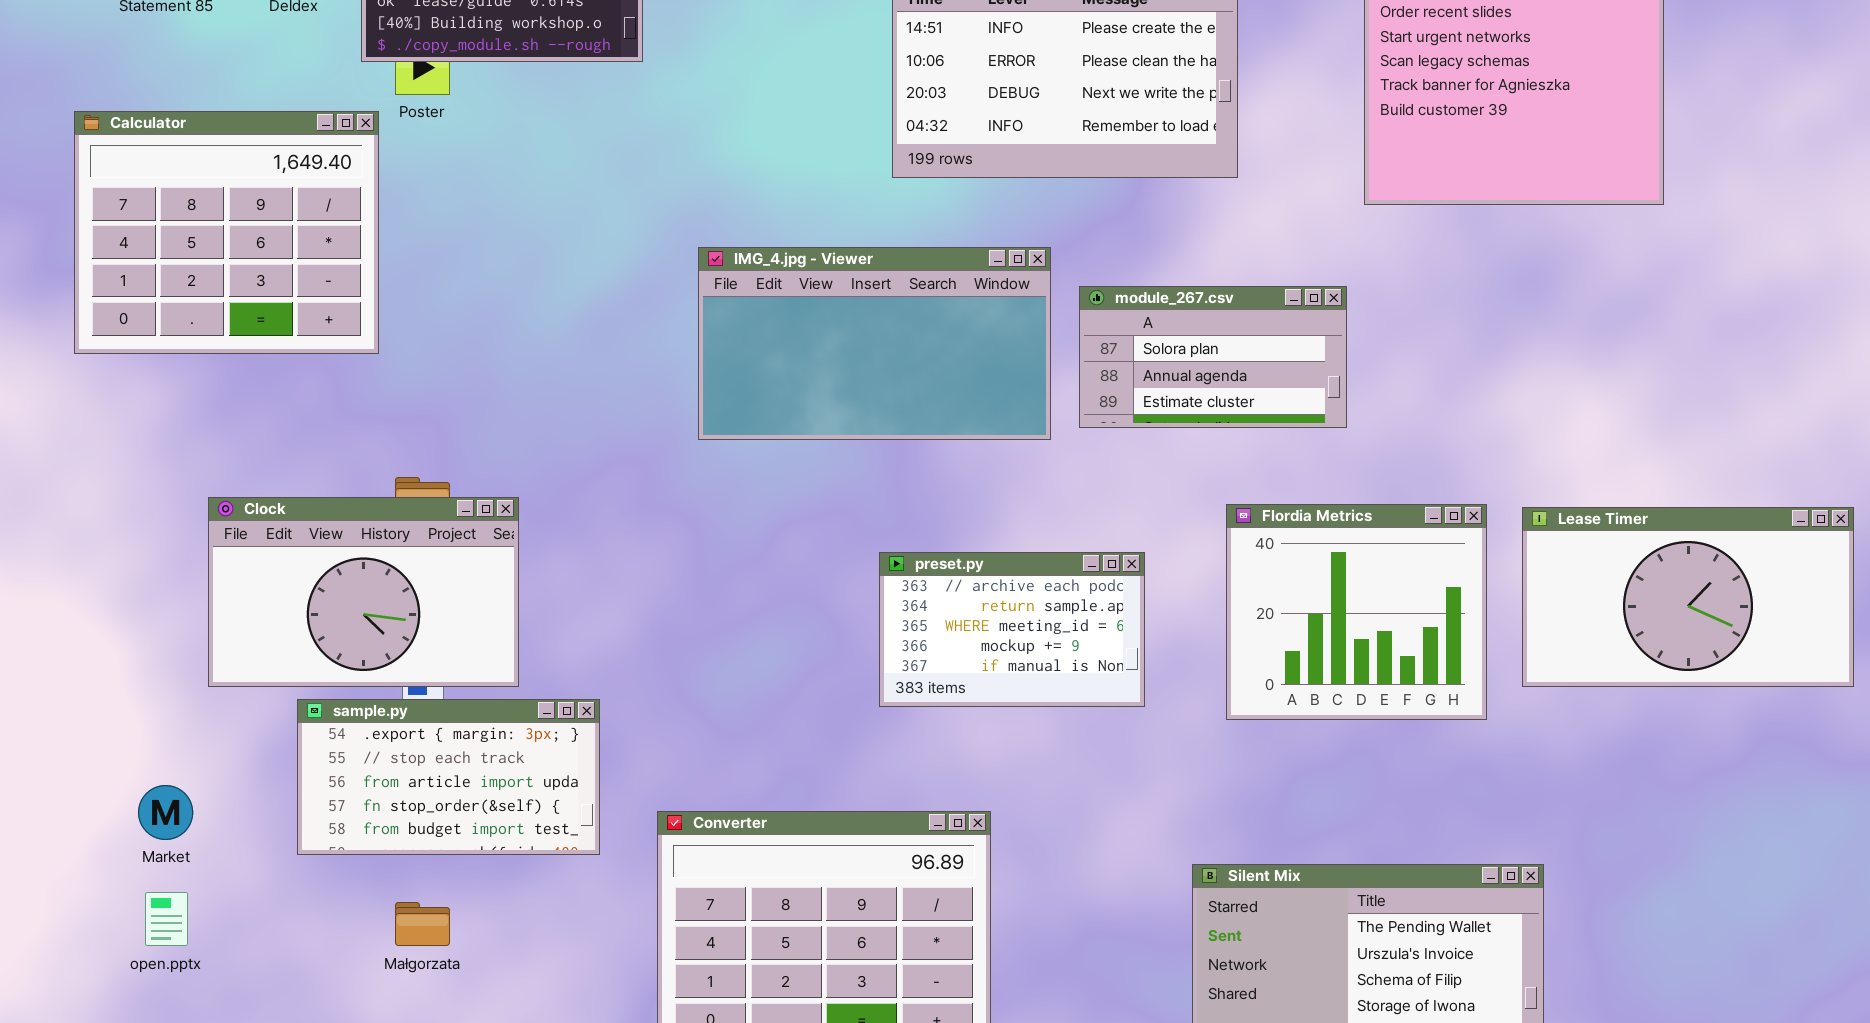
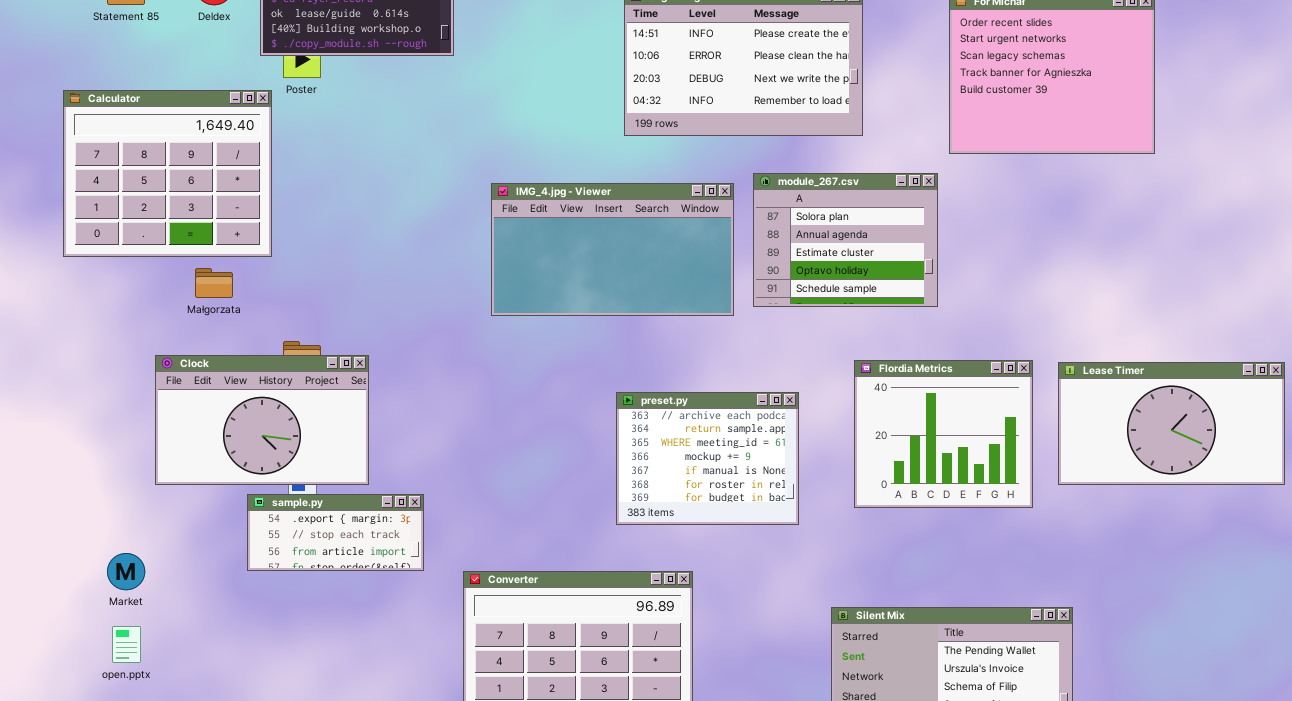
module_267.csv: [1079,286,1347,428] -> [753,173,938,307], resized
preset.py: [879,552,1145,707] -> [616,392,799,525], resized
sample.py: [297,699,600,855] -> [247,494,424,571], resized
Małgorzata: [395,902,450,946] -> [195,268,233,298], moved

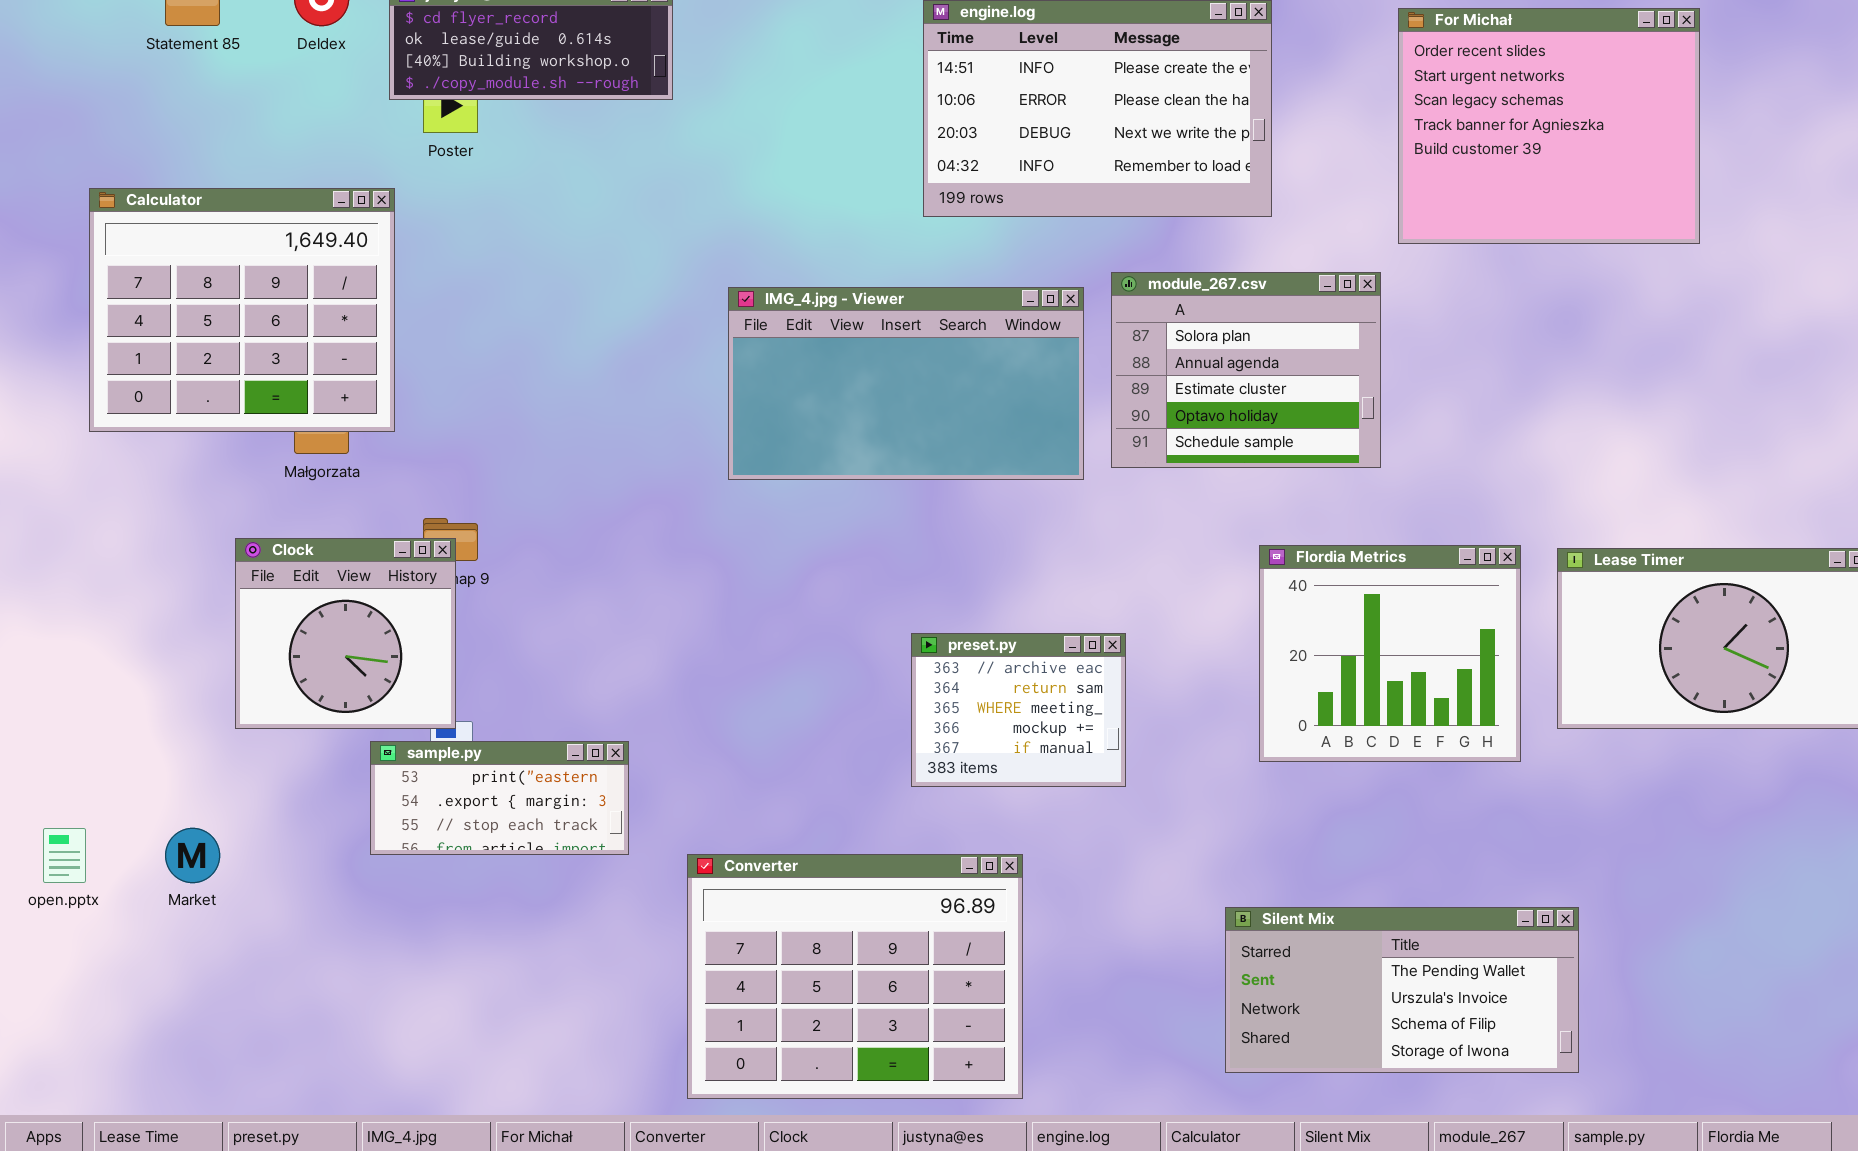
Calculator: [63,90,272,257] -> [89,188,395,432], moved
Clock: [155,355,369,485] -> [235,538,456,729], resized
preset.py: [616,392,799,525] -> [911,633,1126,787], resized
sample.py: [247,494,424,571] -> [370,741,629,855], scrolled up 1 row
open.pptx: [112,626,141,663] -> [43,828,86,883], moved

